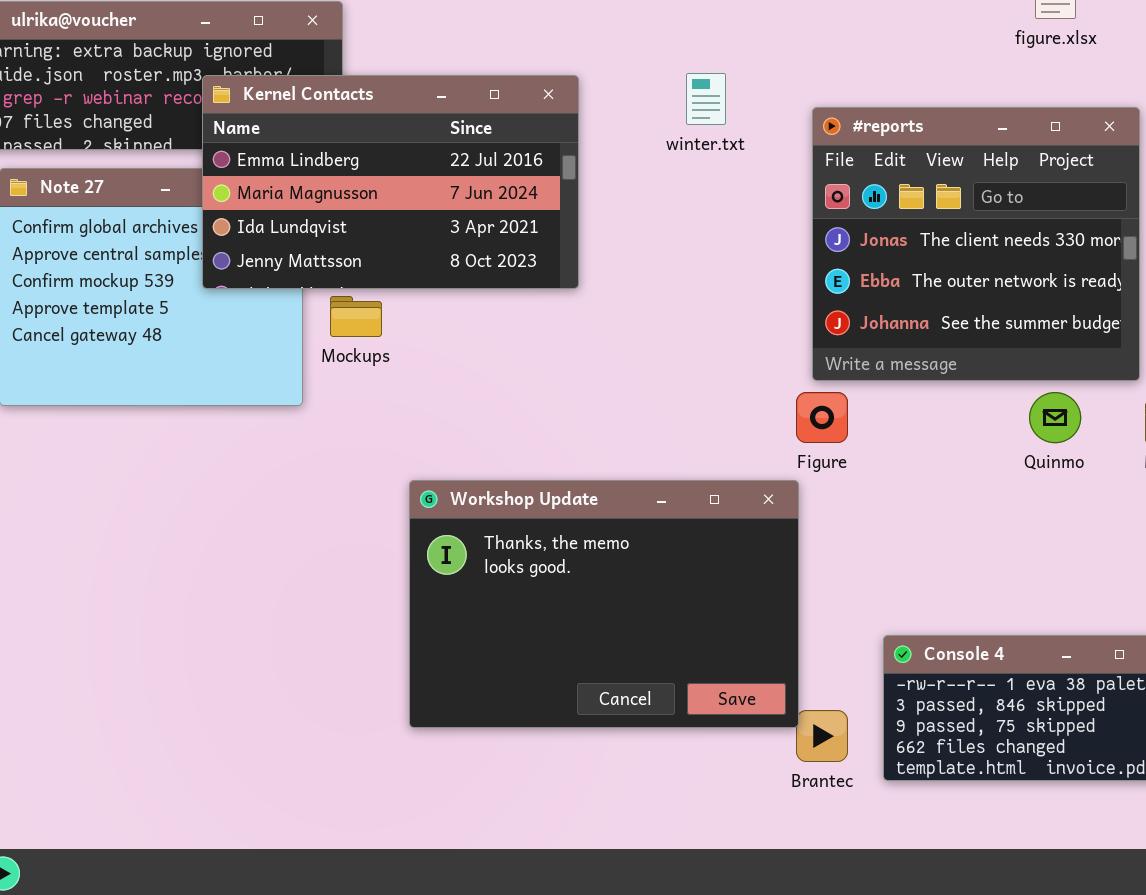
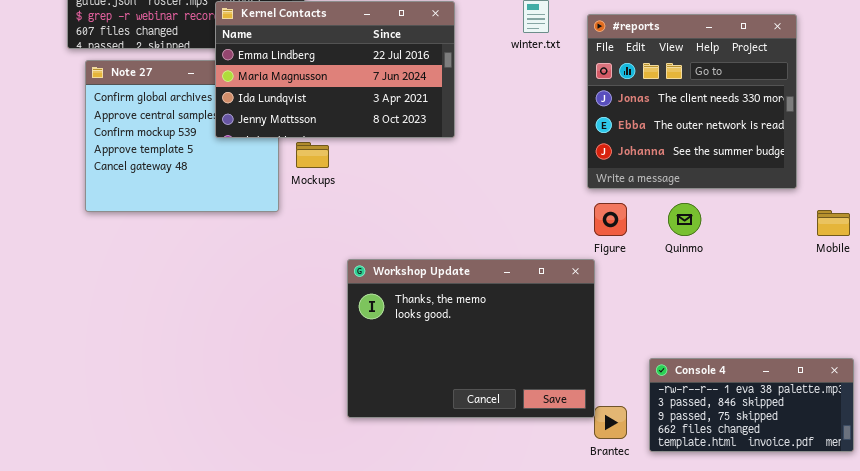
#reports: [812,107,1140,381] -> [587,14,797,189], moved
Quinmo: [1029,392,1081,443] -> [668,203,701,236], moved

